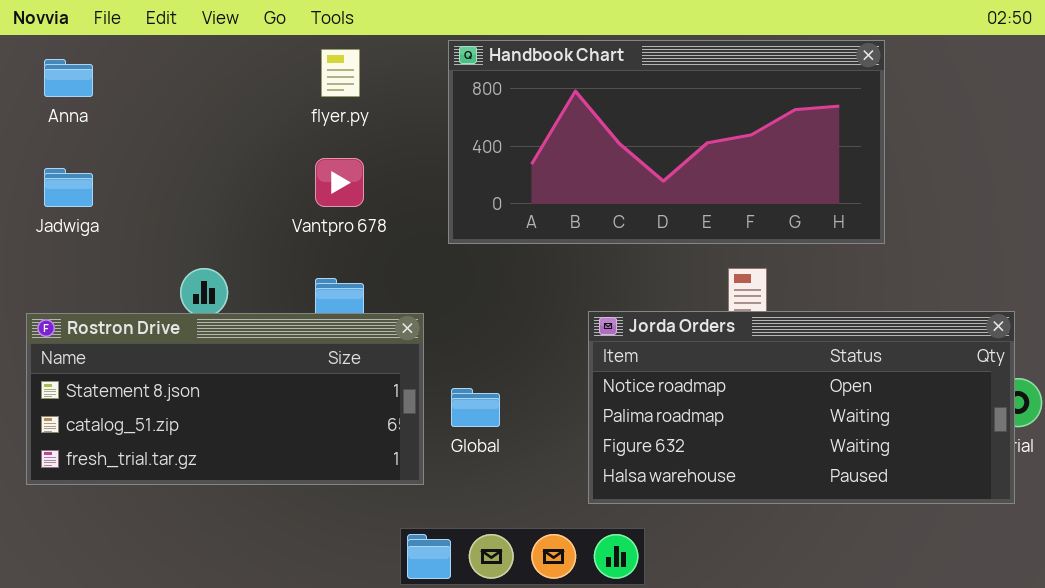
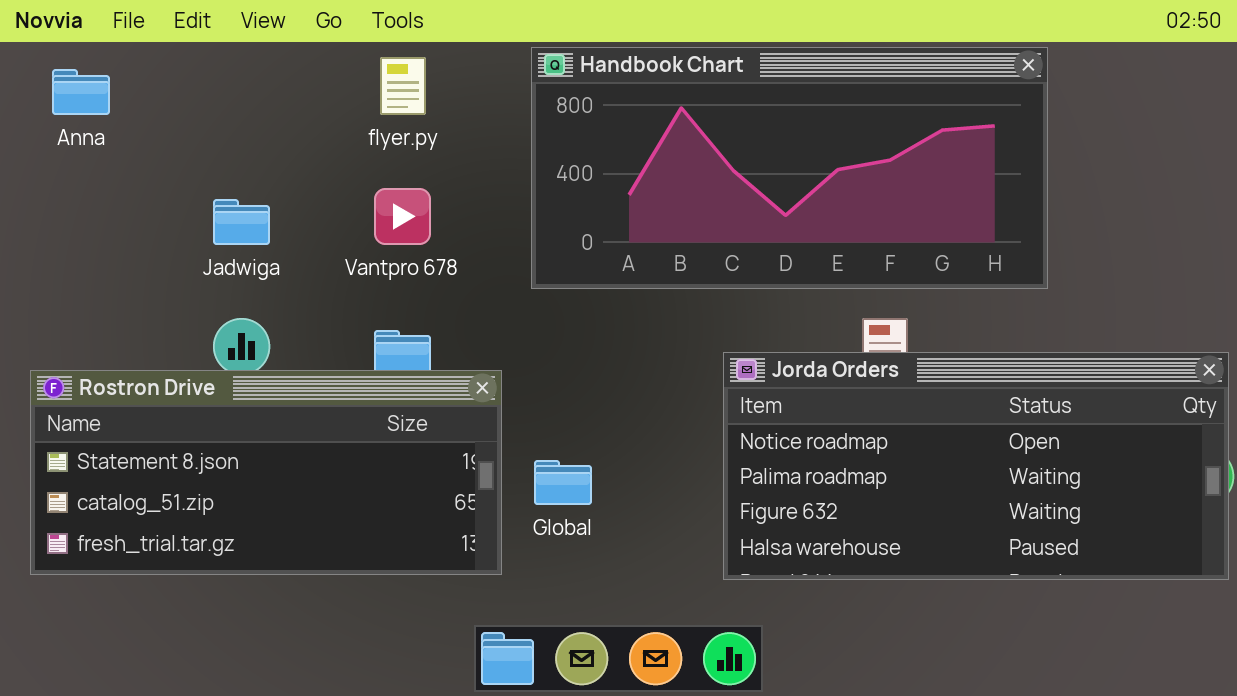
Jadwiga: [44,168,93,207] -> [213,199,270,245], moved
Jorda Orders: [588,311,1015,504] -> [723,352,1229,580], moved

